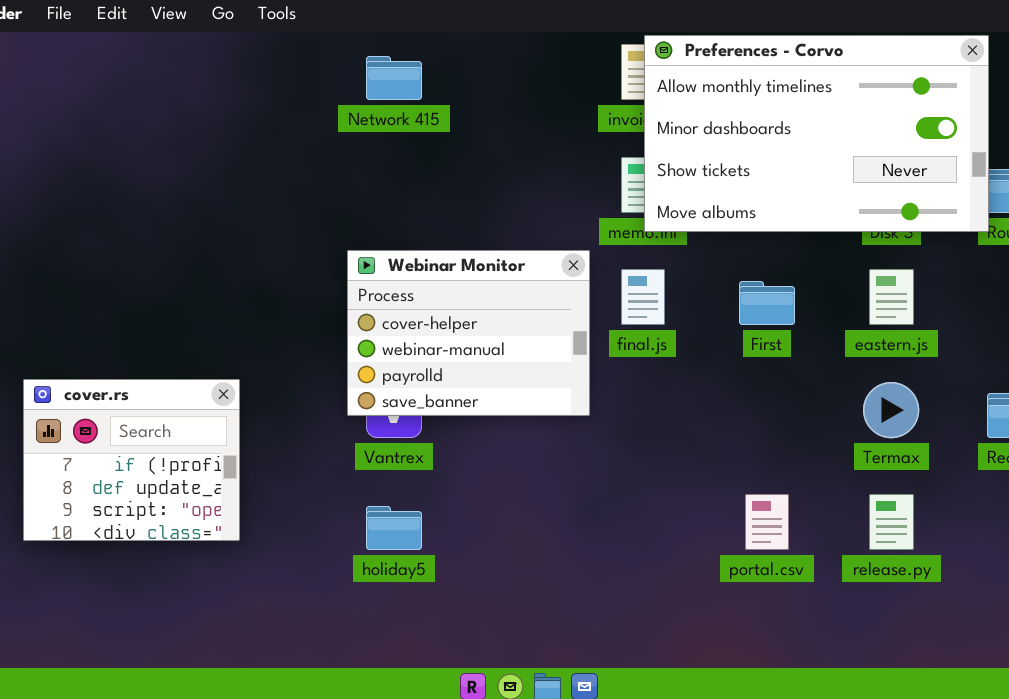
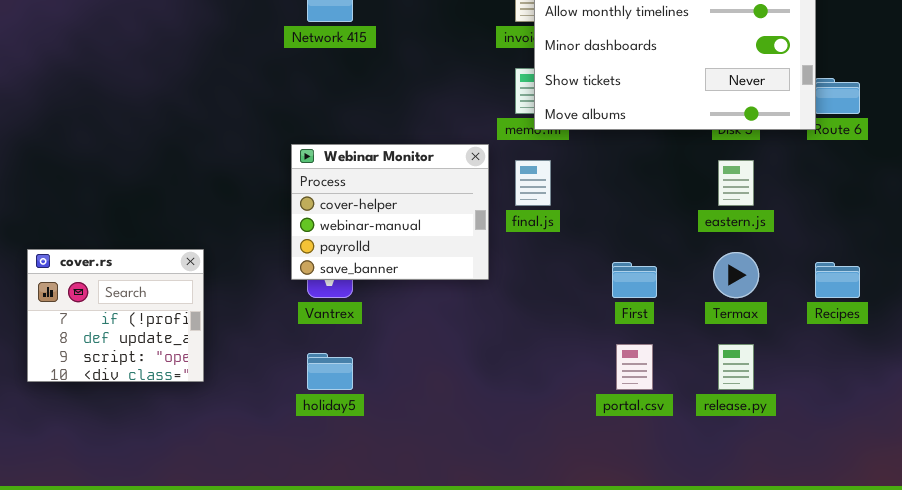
First: [739,281,795,325] -> [612,262,657,298], moved

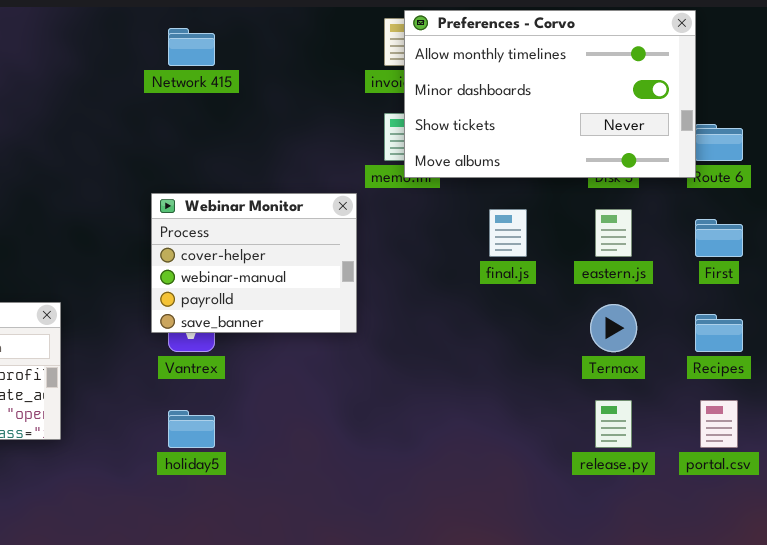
final.js: [515,160,551,206] -> [489,209,527,257], moved
First: [612,262,657,298] -> [695,219,743,257], moved
portal.csv: [616,344,653,390] -> [700,400,738,448], moved

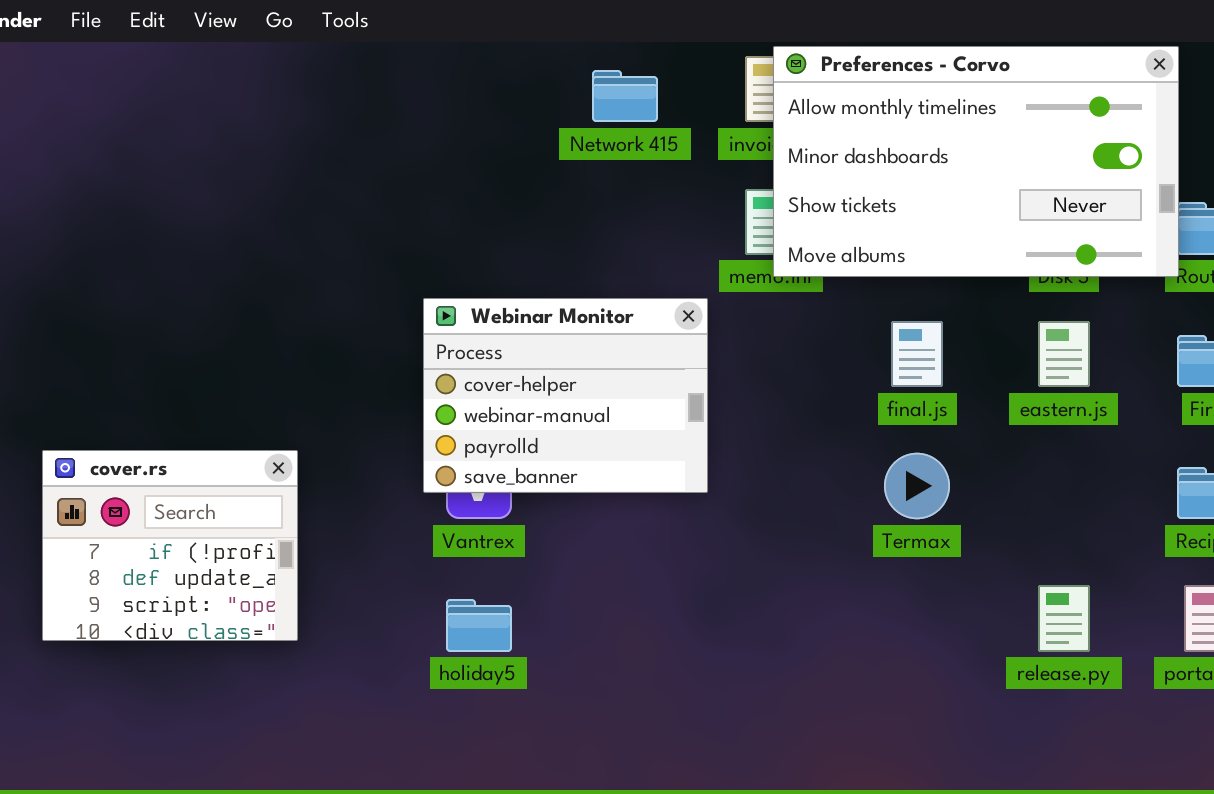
Network 415: [168,28,215,66] -> [592,70,658,122], moved
Termax: [590,304,637,352] -> [884,453,950,519], moved

